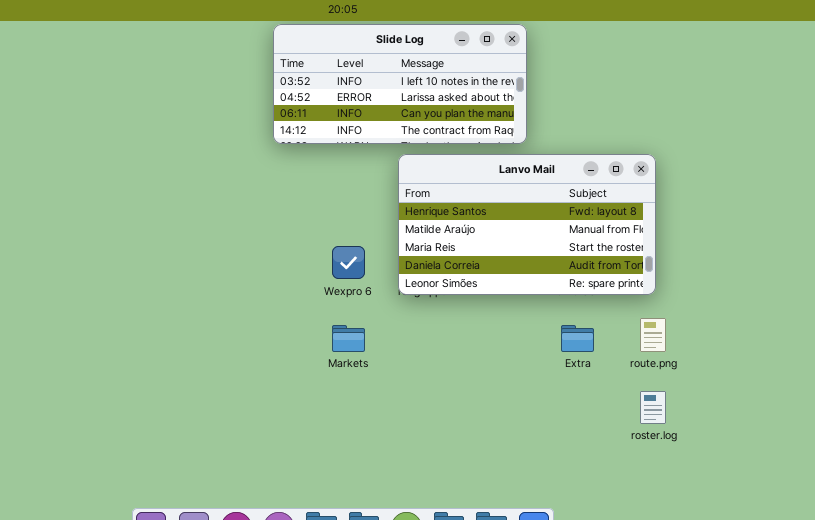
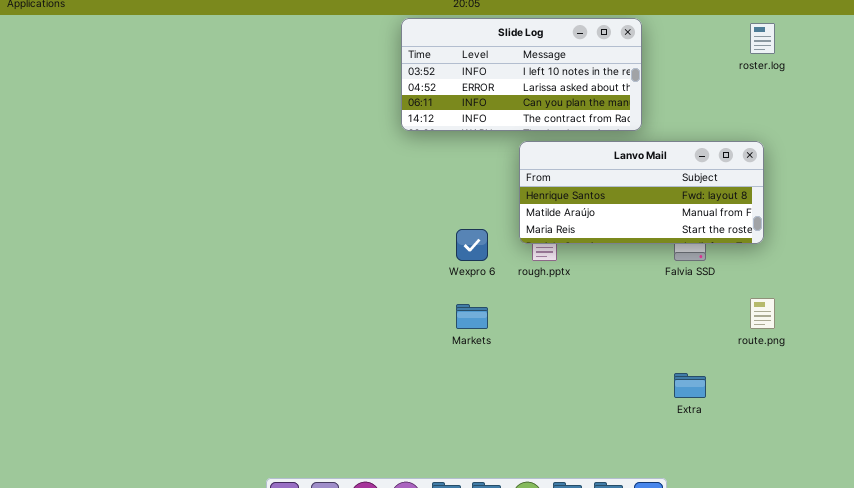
Lanvo Mail: [398,154,656,295] -> [519,141,764,244], resized
Extra: [561,325,594,352] -> [674,373,706,398], moved
roster.log: [640,391,666,424] -> [750,23,775,54], moved

